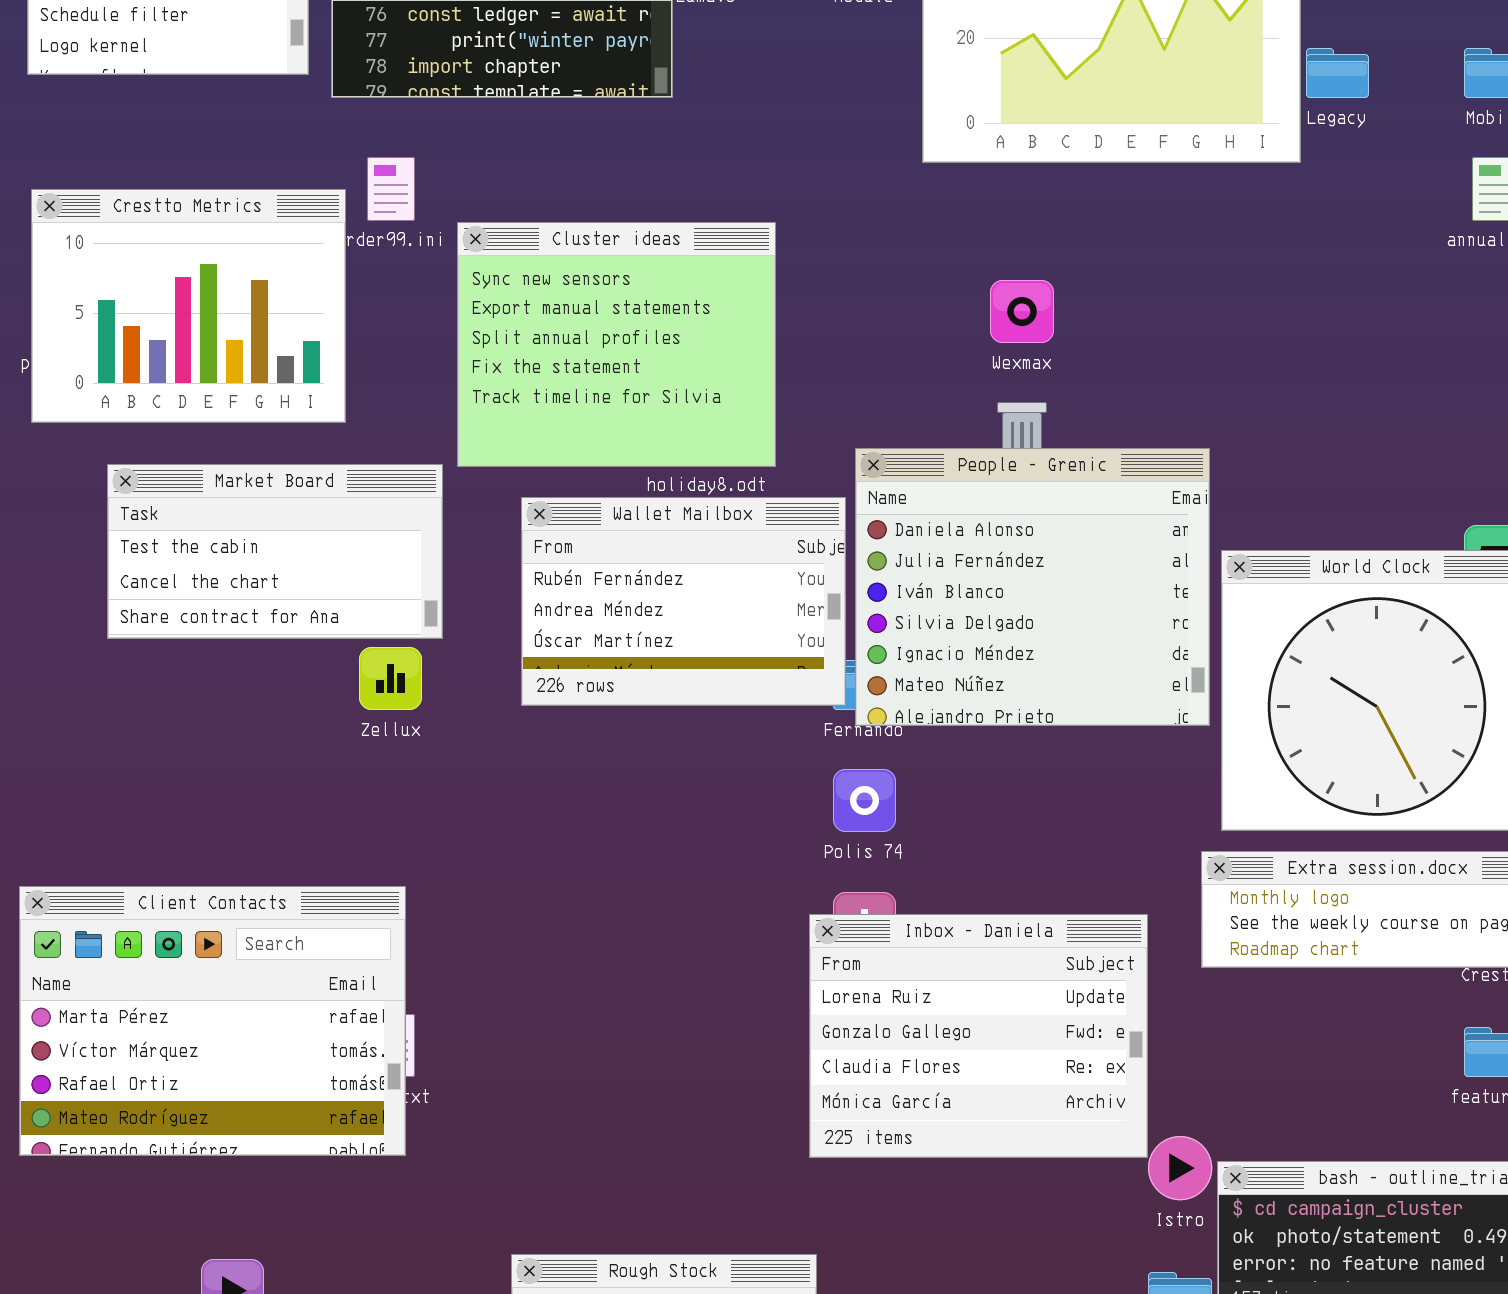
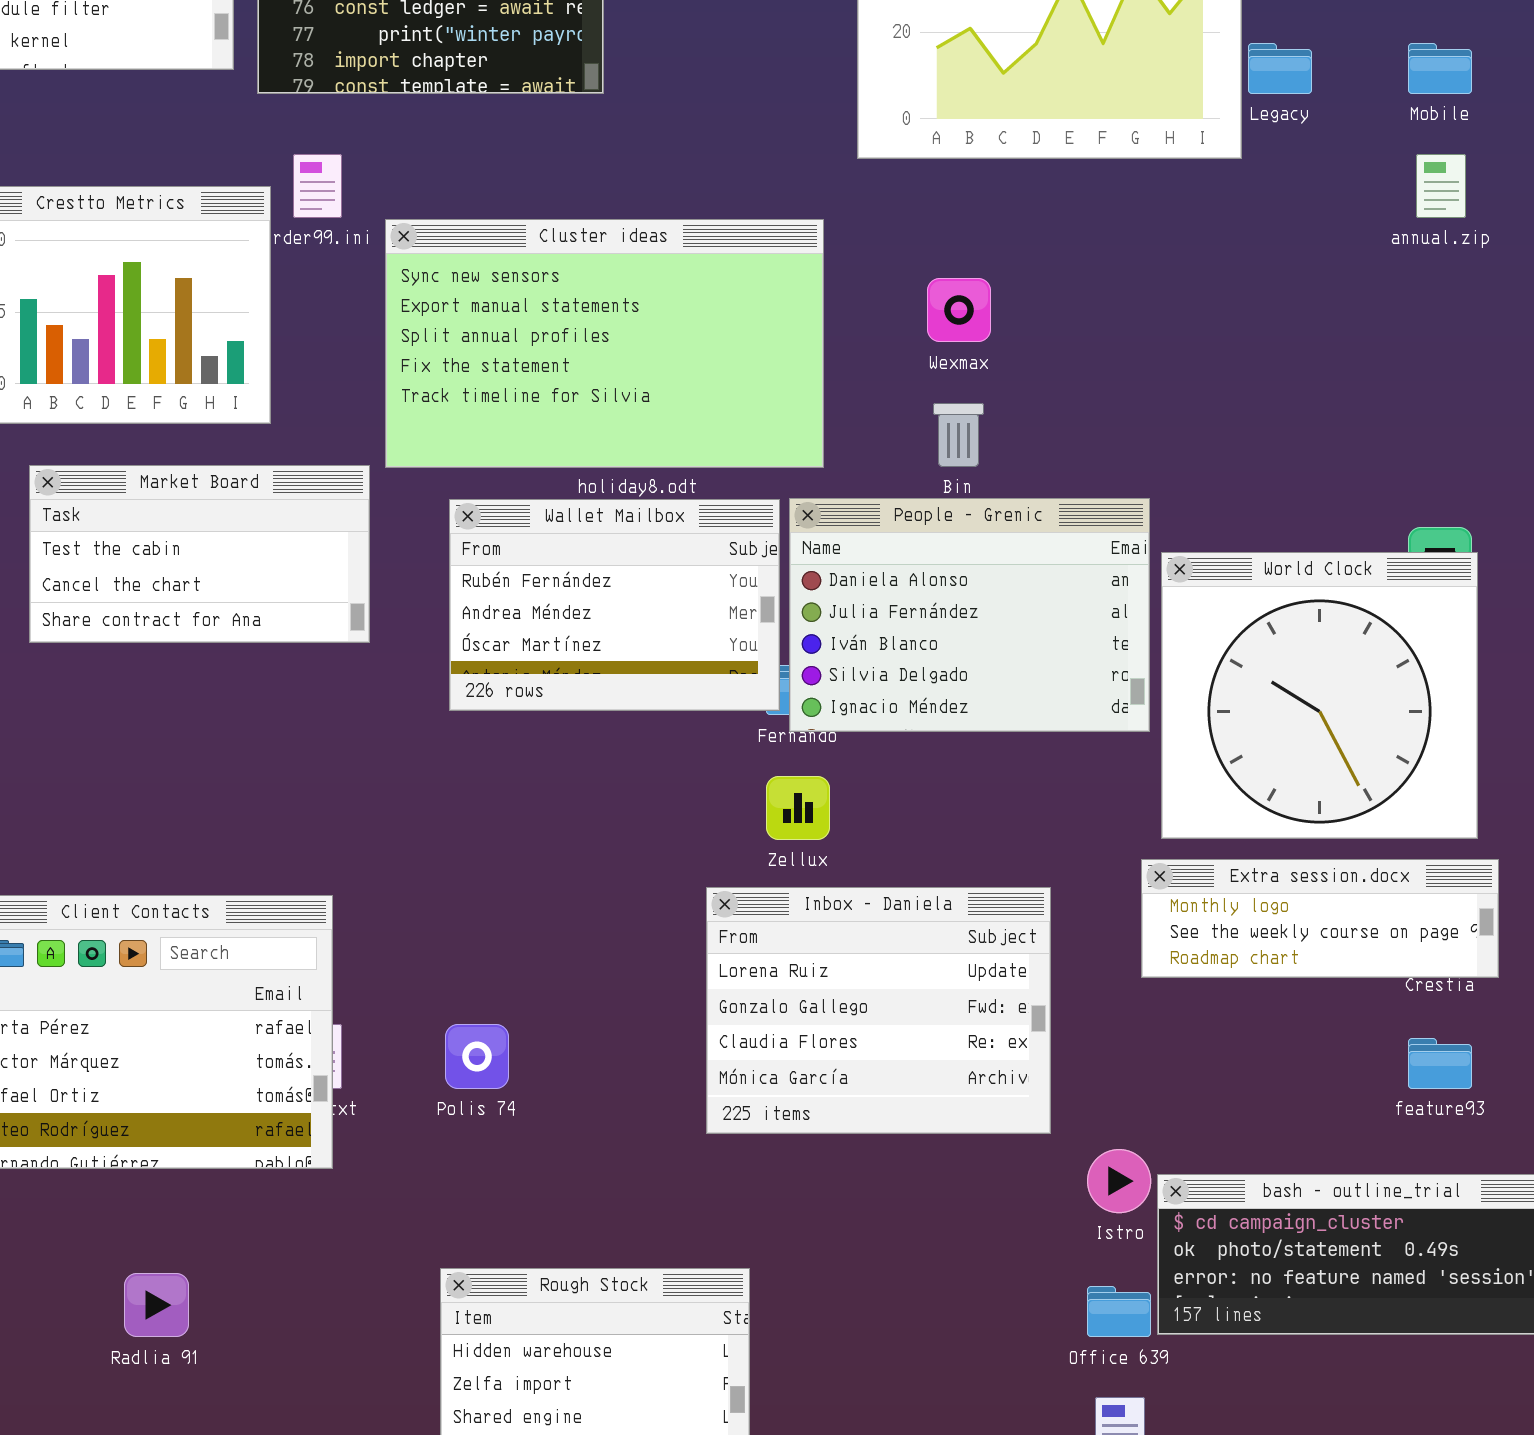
Cluster ideas: [457,222,776,467] -> [385,219,824,468], resized
People - Grenic: [855,448,1210,726] -> [789,498,1150,732], resized
Zellux: [359,647,422,710] -> [766,776,830,840], moved
Polis 74: [833,769,896,832] -> [445,1024,509,1089], moved
Inbox - Daniela: [809,914,1148,1158] -> [706,887,1051,1134], moved

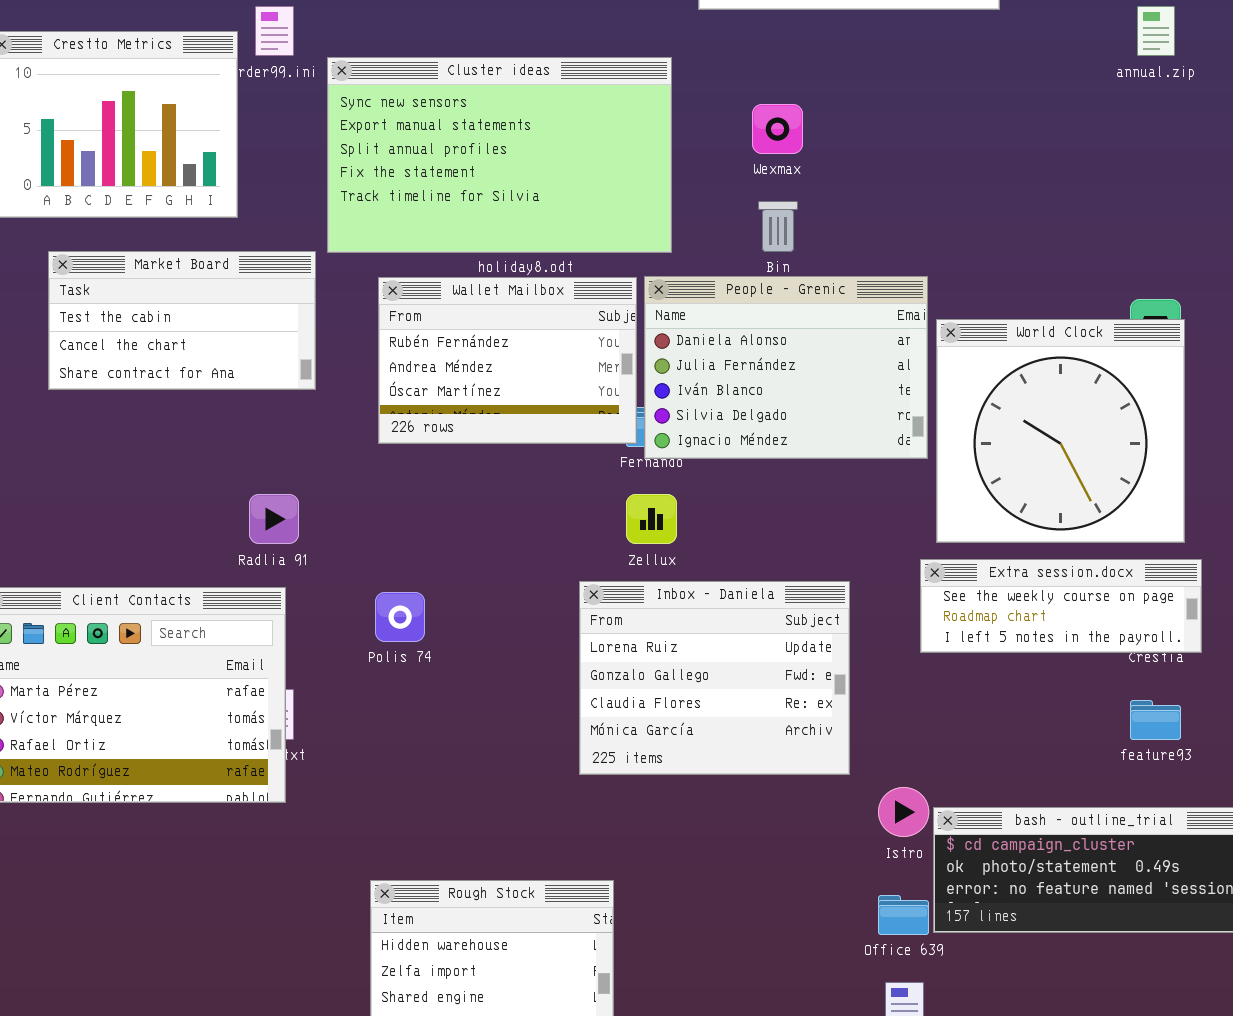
Extra session.docx: [1141,859,1499,978] -> [920,559,1202,653], scrolled down 1 row
Polis 74: [445,1024,509,1089] -> [375,592,425,642], moved
Radlia 91: [124,1273,189,1337] -> [249,494,299,544], moved

